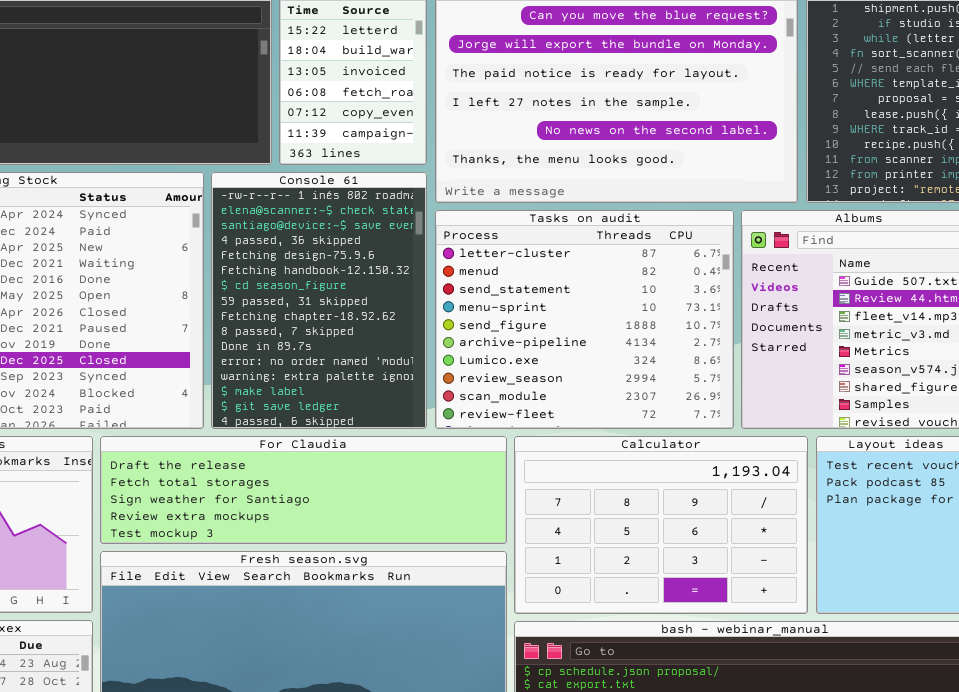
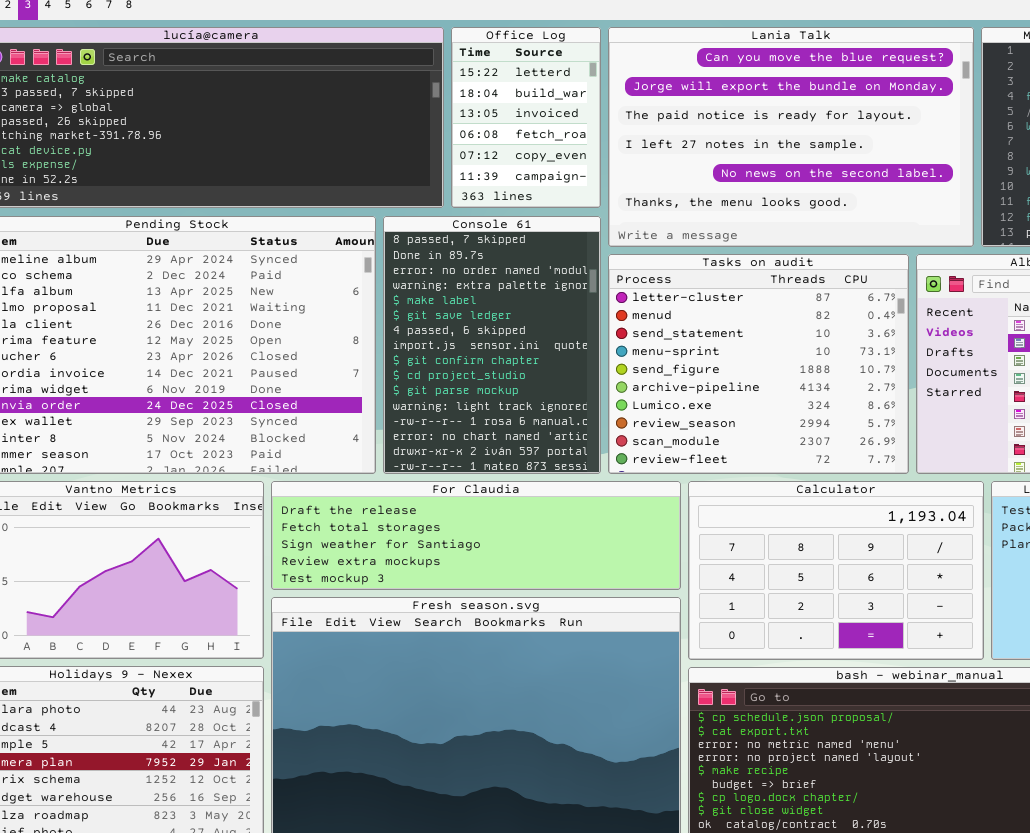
Console 61: [211,172,427,429] -> [383,216,601,474], scrolled down 9 rows

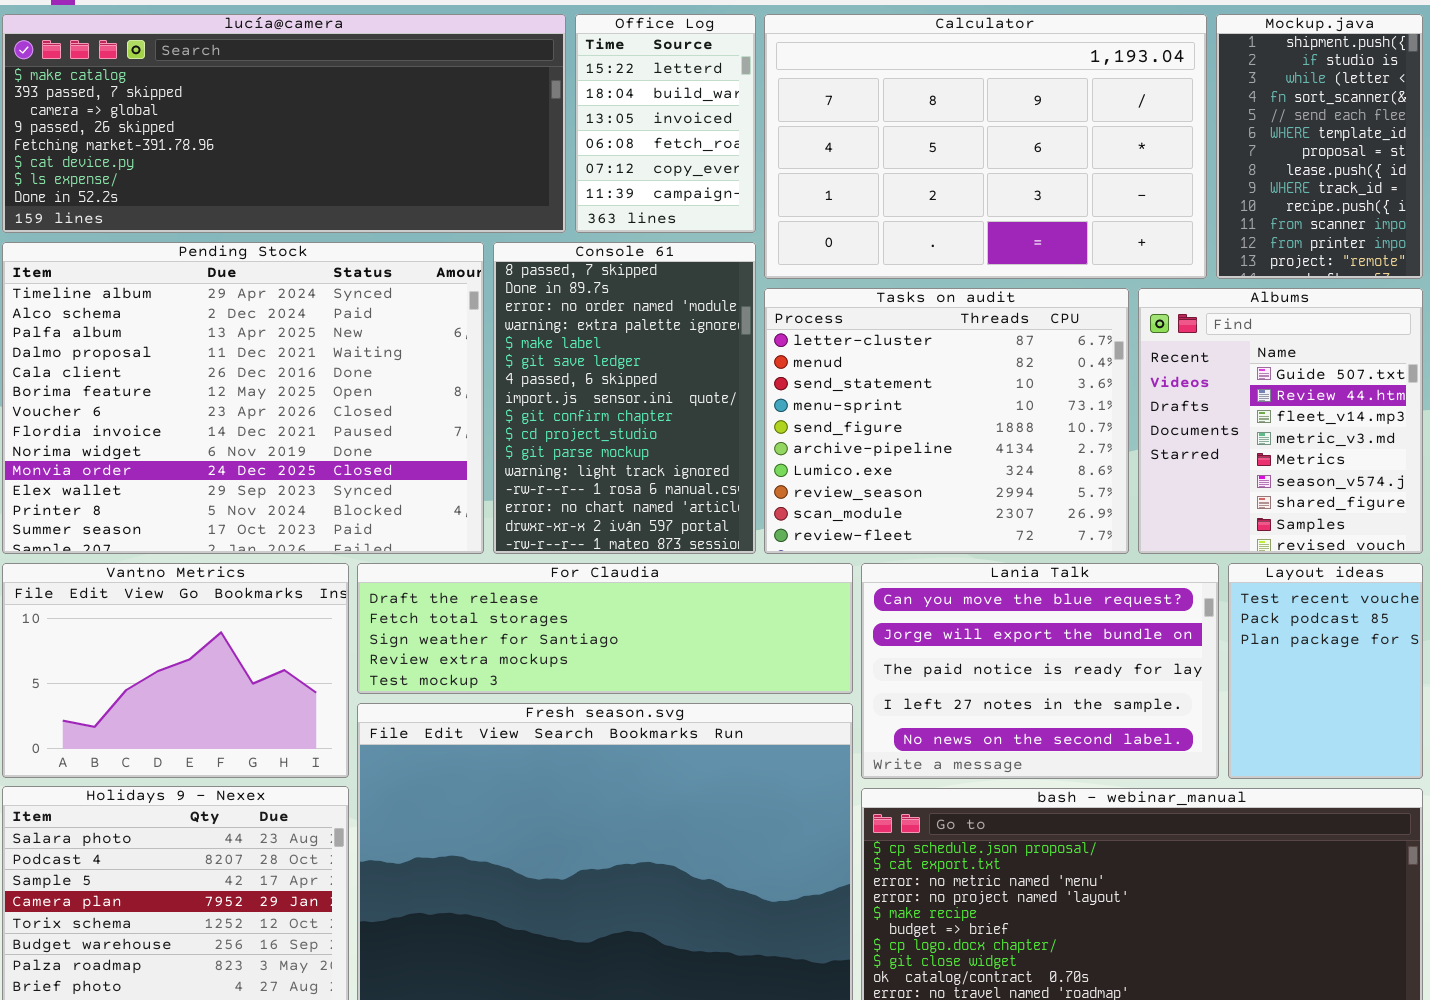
Lania Talk: [608,27,974,247] -> [861,563,1219,779], moved, resized
Calculator: [688,481,984,660] -> [764,14,1207,279], moved, resized

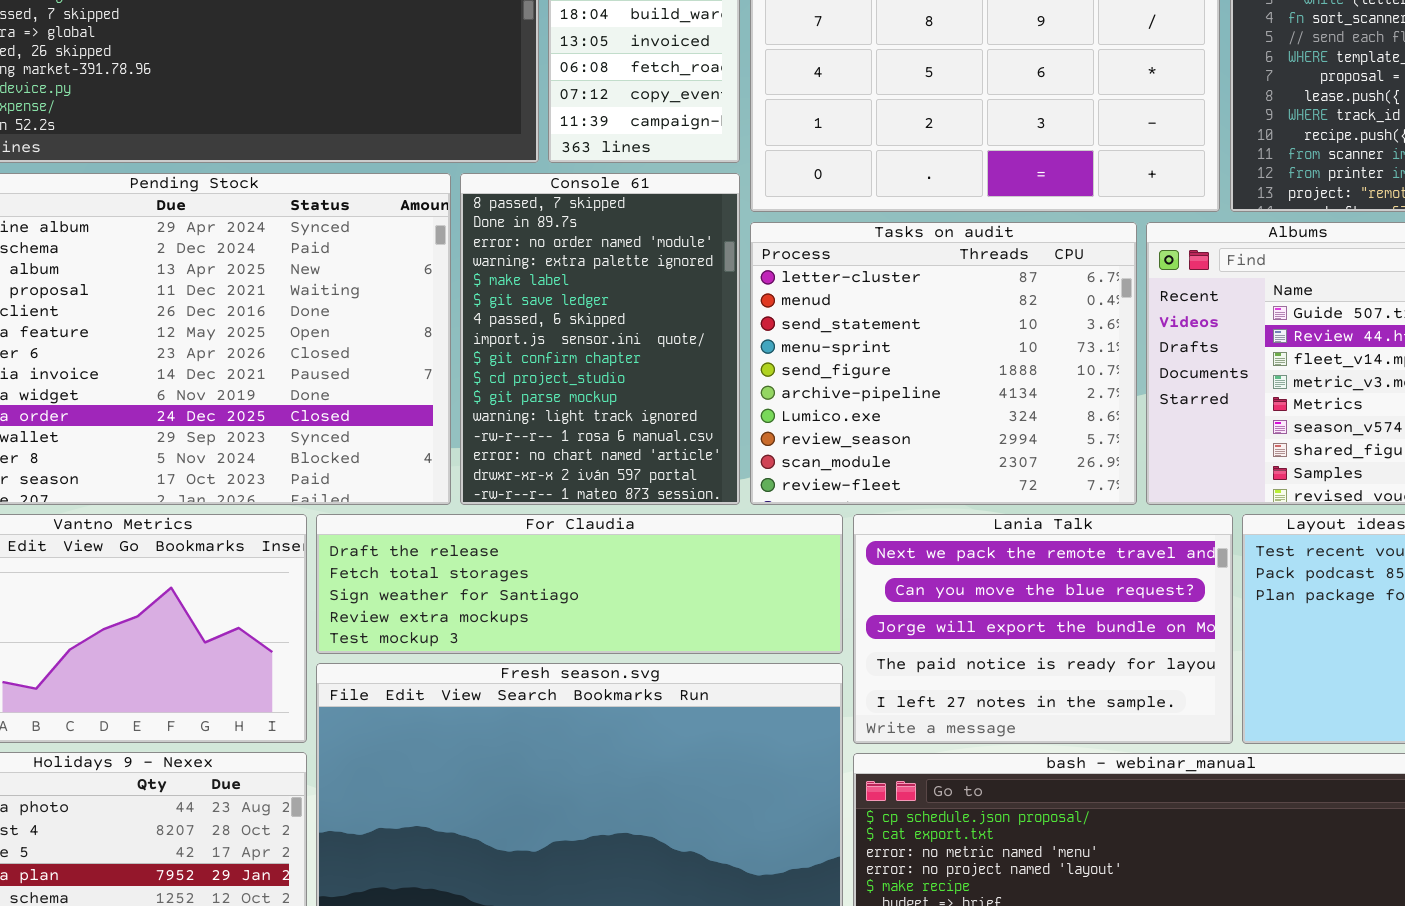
Lania Talk: [861,563,1219,779] -> [853,514,1233,744], scrolled up 1 row

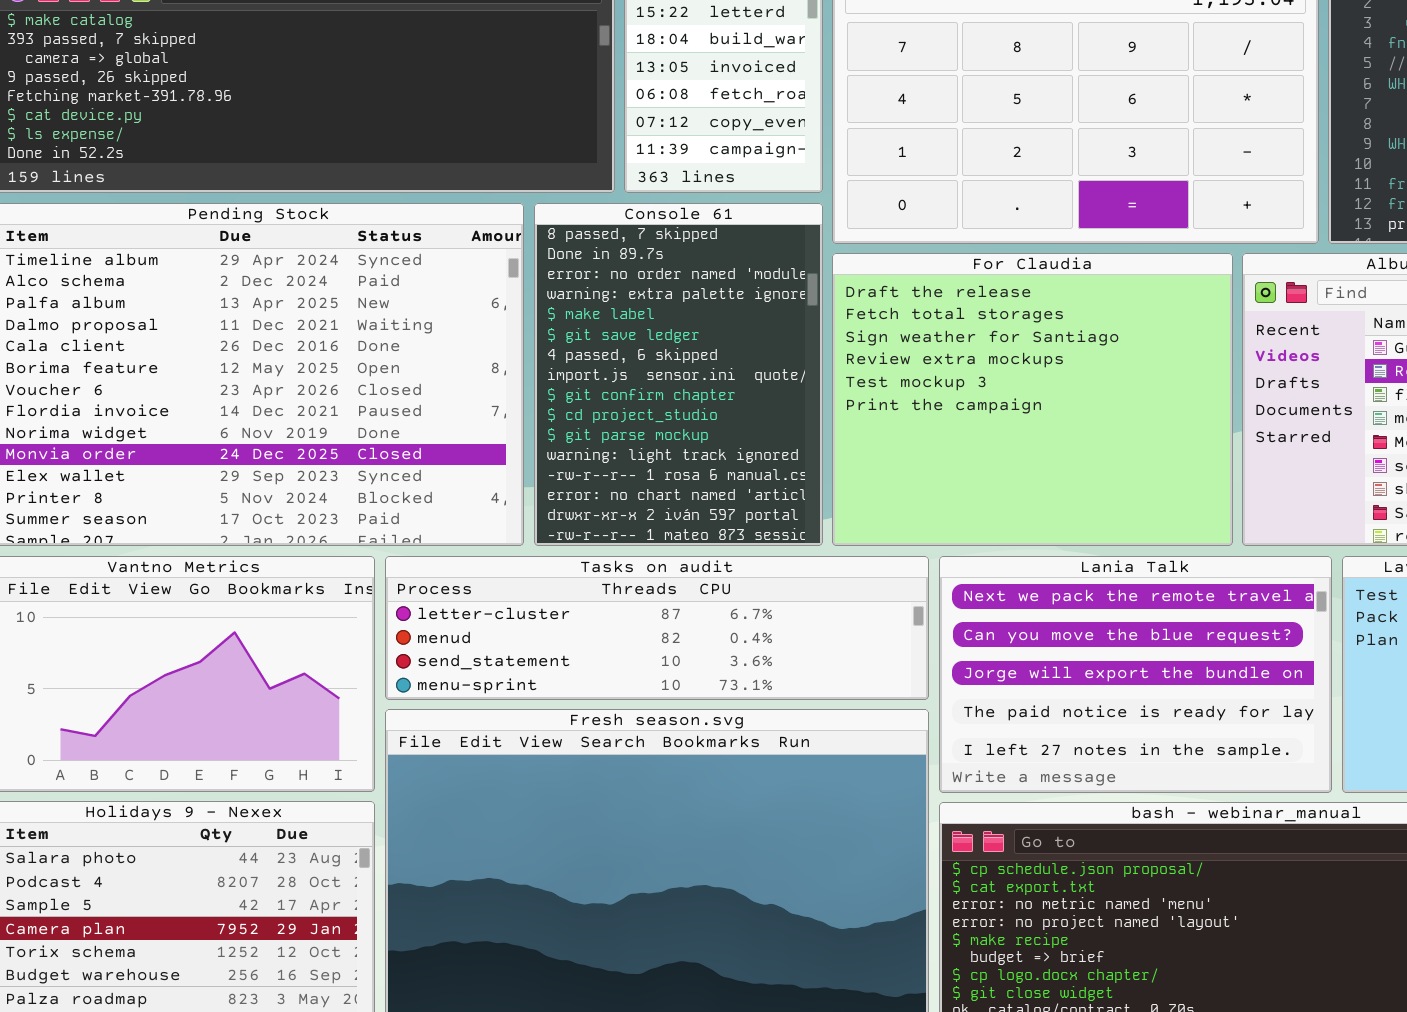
Tasks on audit: [750,222,1137,505] -> [385,556,929,700], moved, resized
For Claudia: [316,514,843,654] -> [832,253,1233,546], moved, resized

